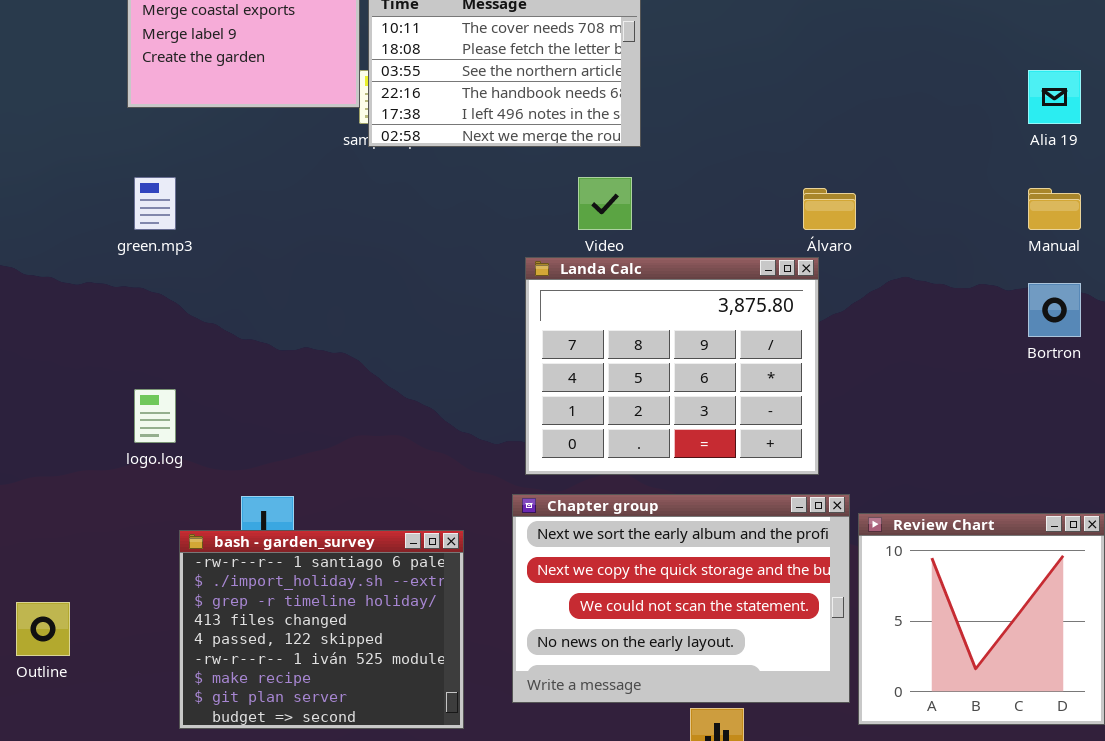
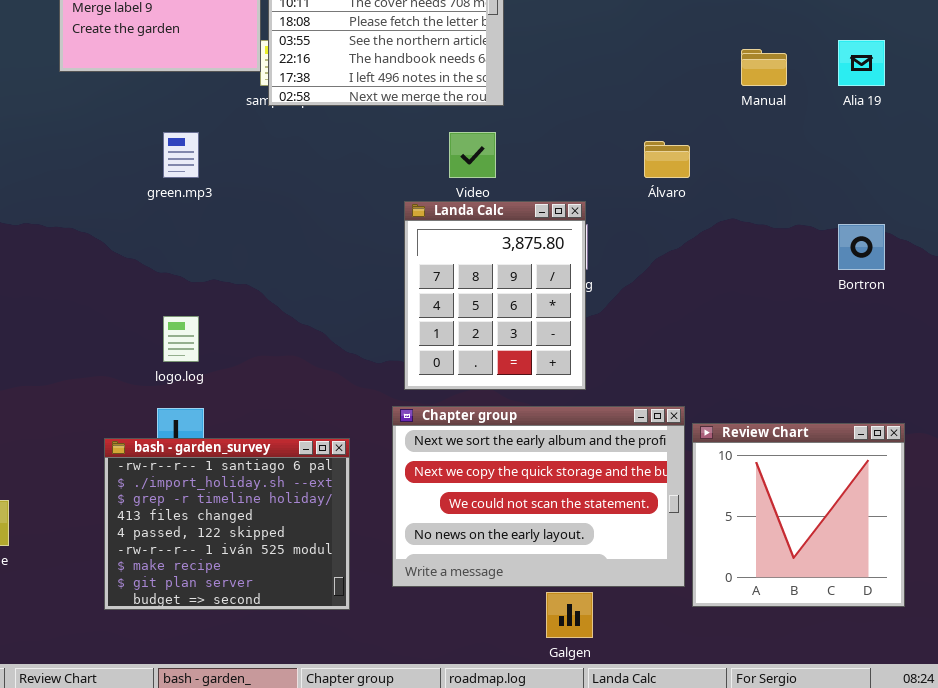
green.mp3: [134,177,176,230] -> [163,132,199,178], moved
Manual: [1028,188,1081,230] -> [741,49,787,86], moved
Landa Calc: [525,257,819,475] -> [404,201,586,390], resized
logo.log: [134,389,176,443] -> [163,316,199,362], moved

